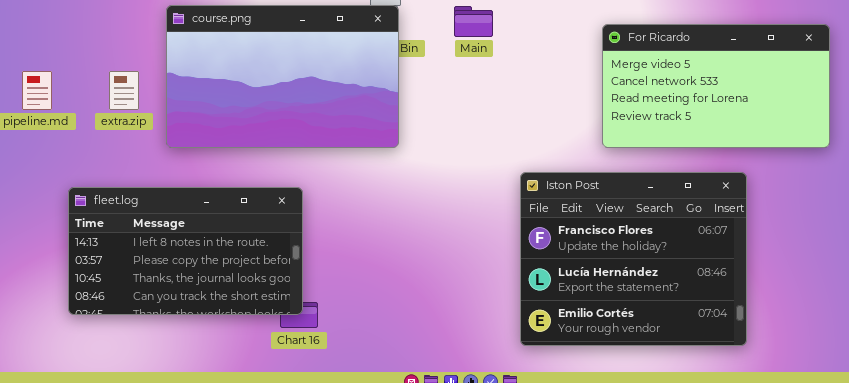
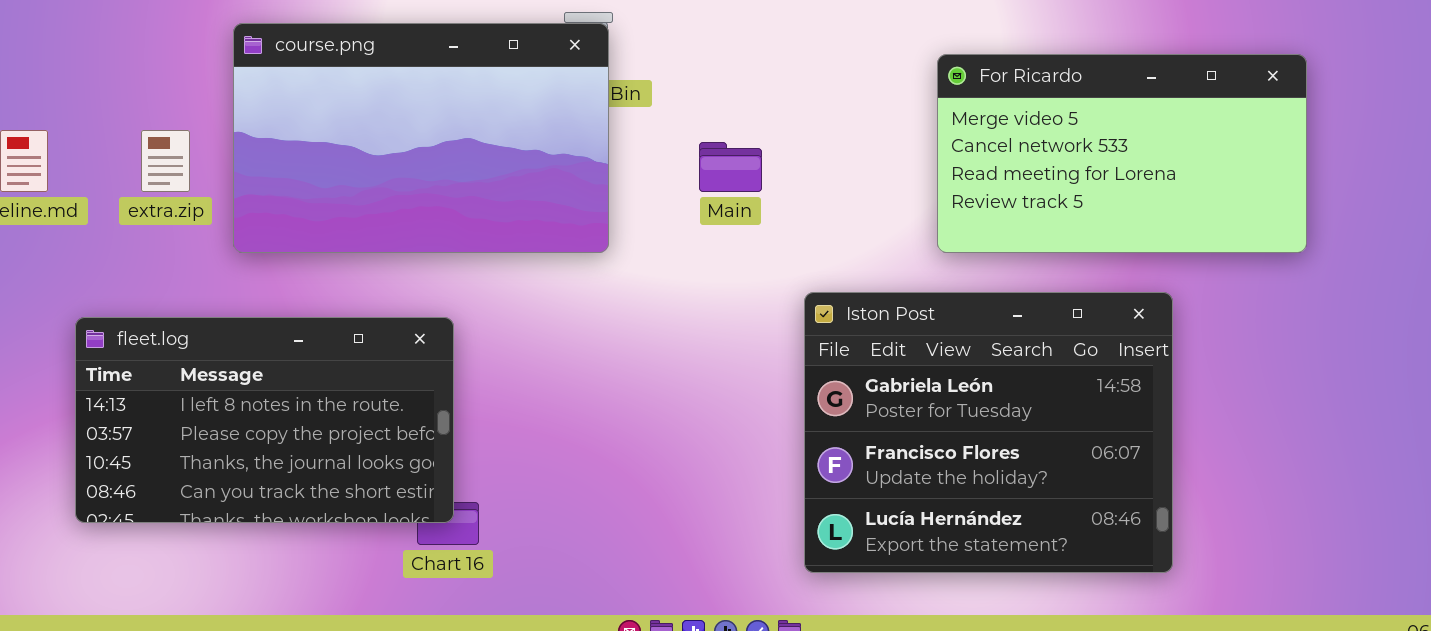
Main: [454,6,493,37] -> [699,142,762,192], moved
Iston Post: [520,172,747,346] -> [804,292,1173,573], scrolled up 1 row

